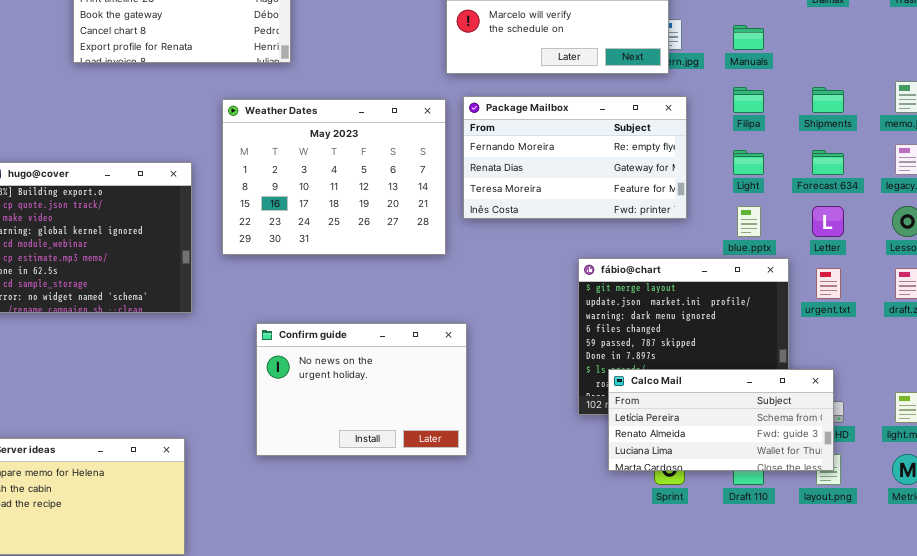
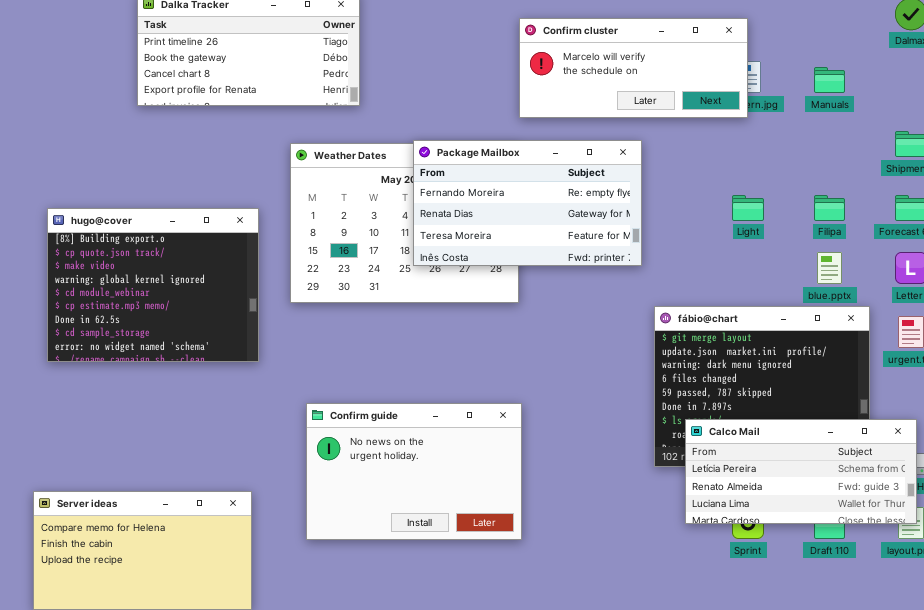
Filipa: [733,87,764,113] -> [814,195,845,221], moved
Package Mailbox: [463,96,687,219] -> [413,140,642,266], moved
Light: [733,150,764,175] -> [732,195,764,221], moved
Confirm guide: [256,323,467,456] -> [306,403,522,540], moved

